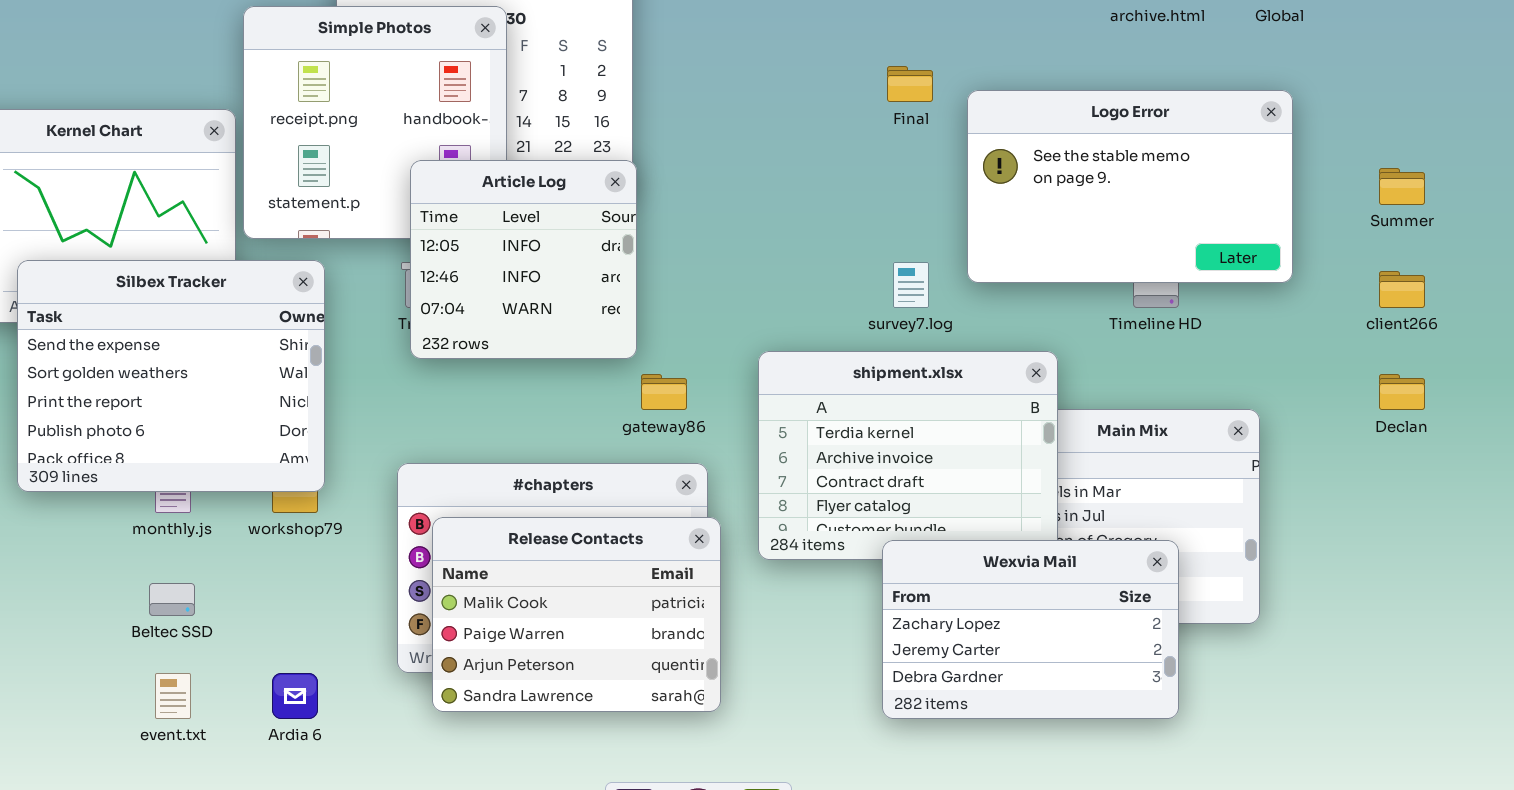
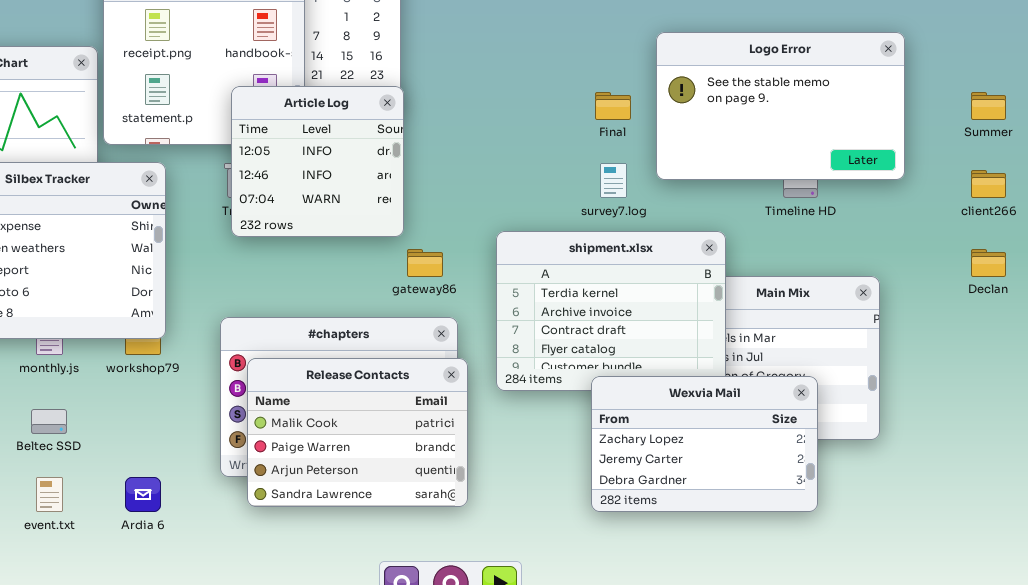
Final: [887,66,933,102] -> [595,92,631,120], moved

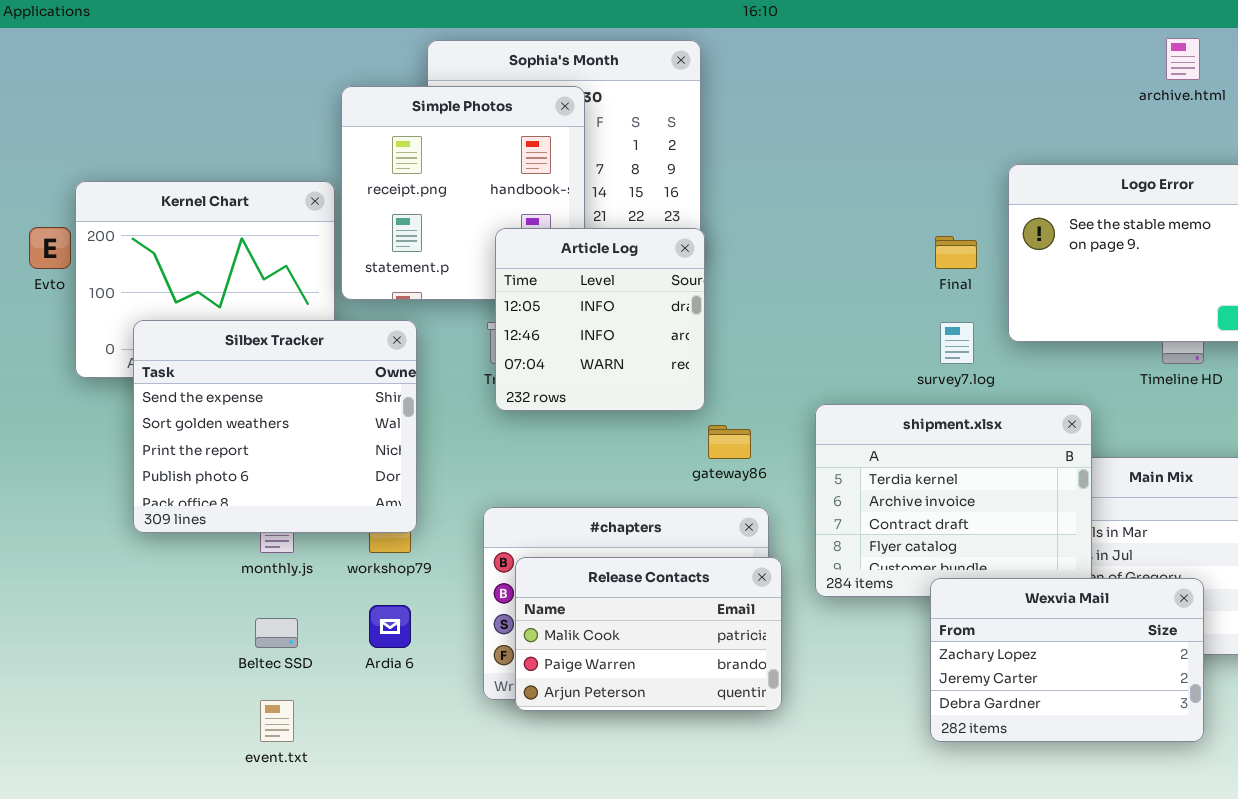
Release Contacts: [247,358,468,507] -> [515,557,782,711], resized
Ardia 6: [125,477,161,512] -> [369,605,411,648], moved

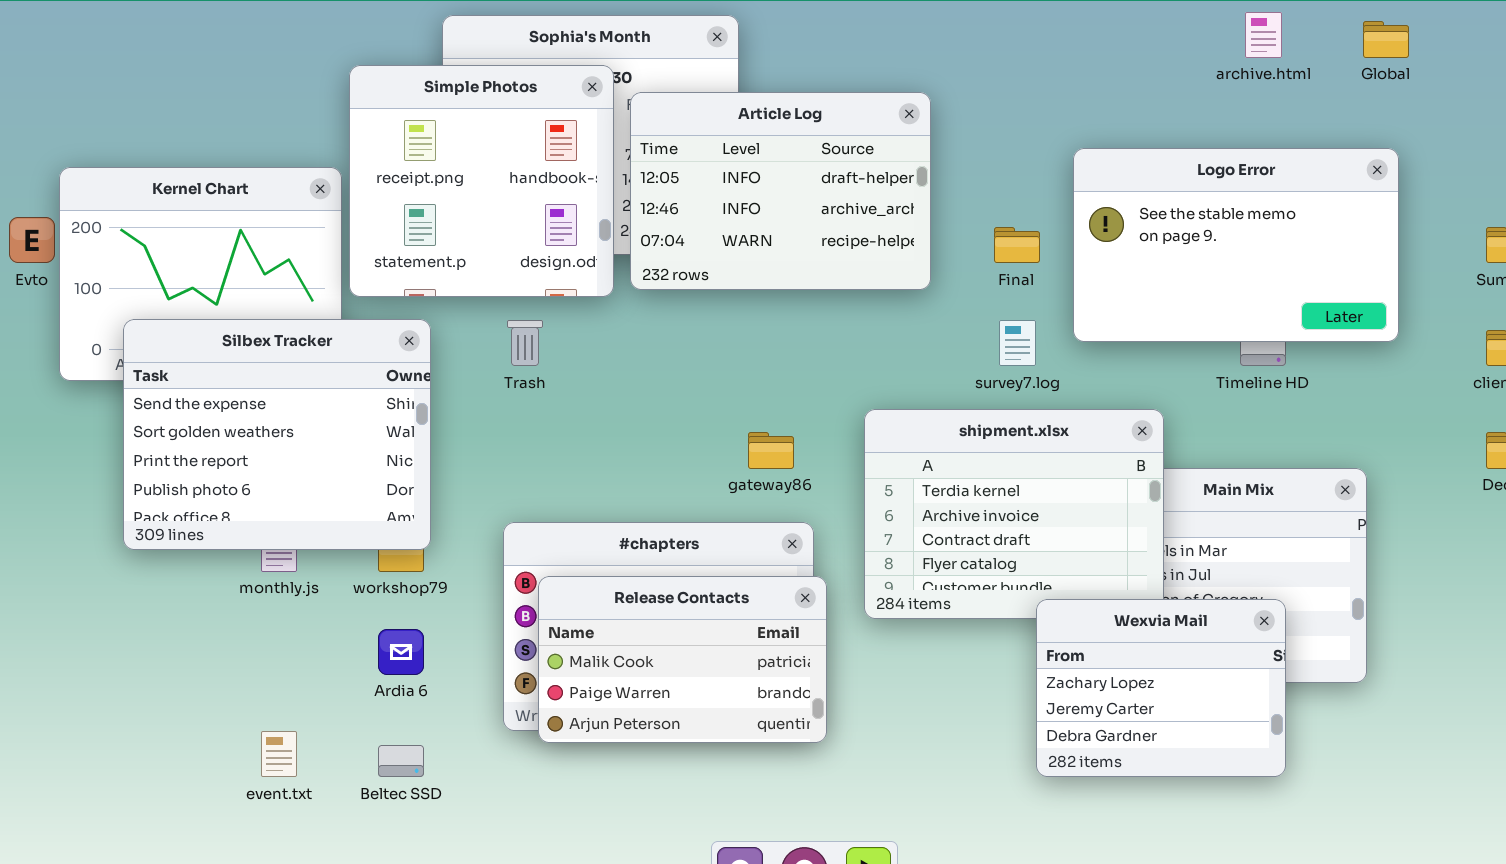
Article Log: [495,228,705,411] -> [630,92,931,290], moved, resized
Wexvia Mail: [930,578,1204,742] -> [1036,599,1286,777], resized
Beltec SSD: [255,618,298,648] -> [378,745,424,777], moved

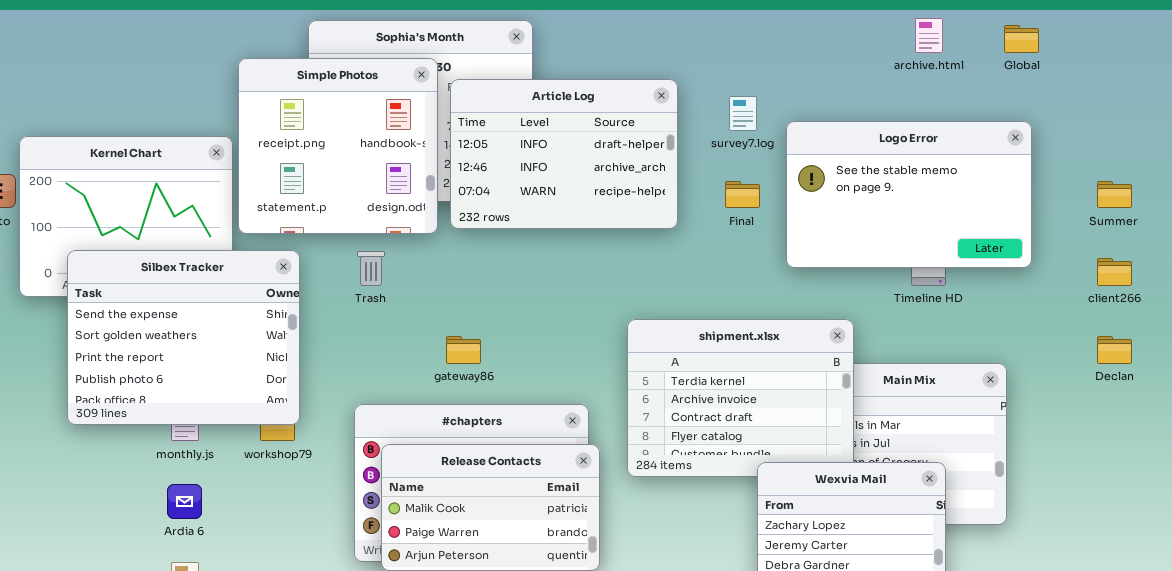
survey7.log: [999,320,1036,366] -> [729,96,757,131], moved
gateway86: [748,432,794,469] -> [446,336,481,364], moved
Ardia 6: [378,629,424,675] -> [167,484,202,519], moved

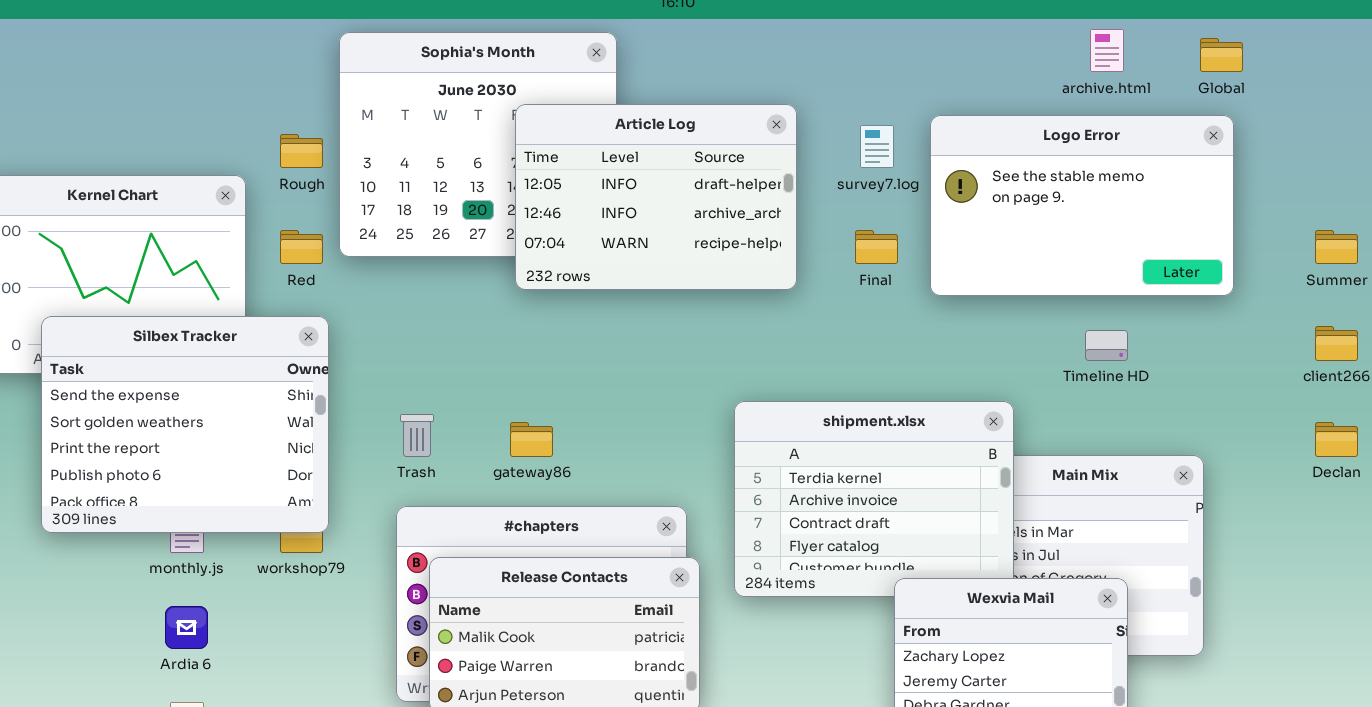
Simple Photos: [238,58,438,234] -> none, closed
Logo Error: [786,121,1032,268] -> [930,115,1234,296], moved
Trash: [357,251,385,286] -> [400,414,434,457], moved

